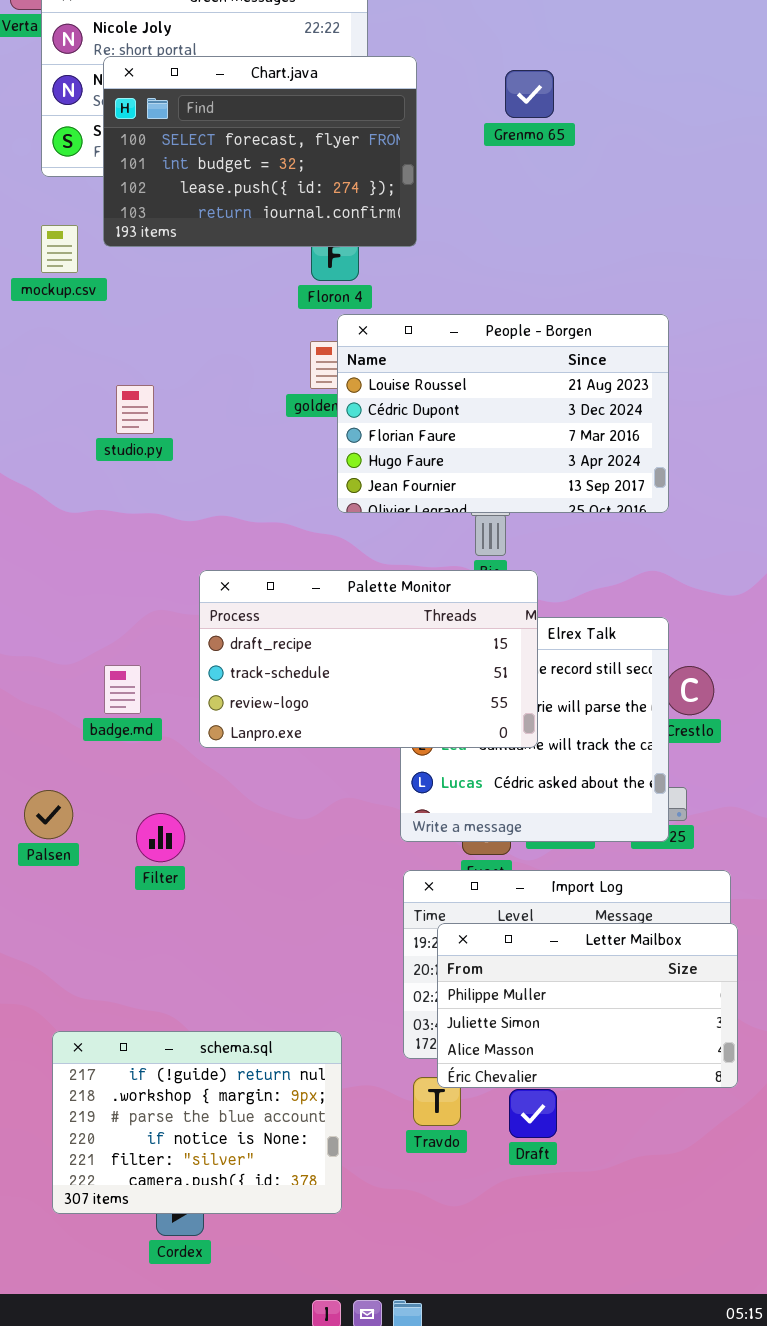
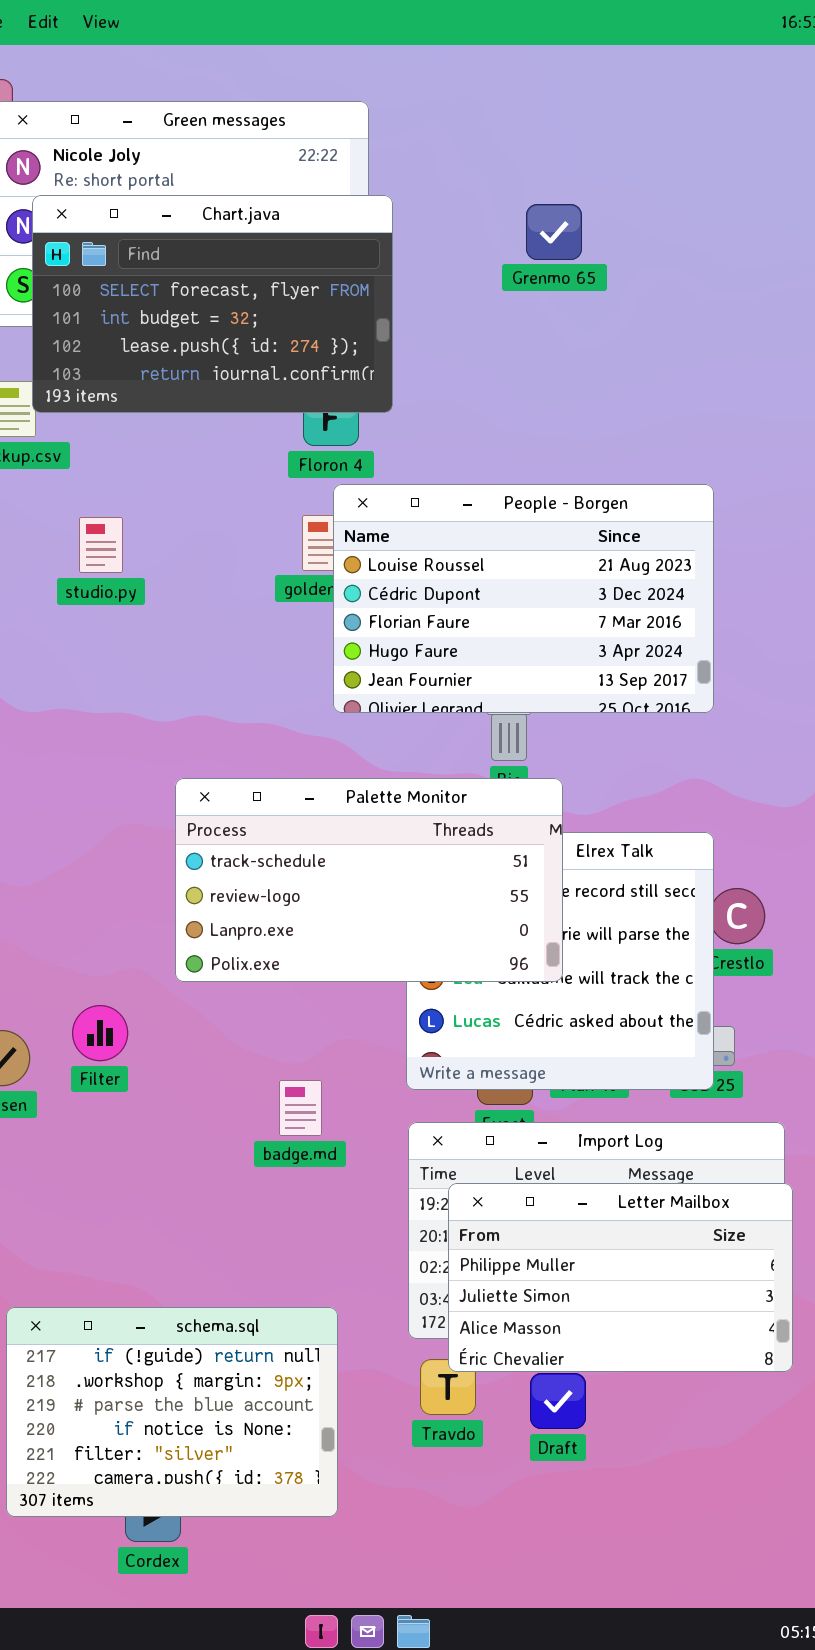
Chart.java: [103,56,417,247] -> [32,195,393,413], moved
studio.py: [116,385,154,434] -> [79,517,123,573], moved
Palette Monitor: [199,570,538,748] -> [175,778,563,982], scrolled down 1 row
badge.md: [104,665,141,714] -> [279,1080,322,1136], moved
Filter: [136,813,185,862] -> [72,1005,128,1061], moved

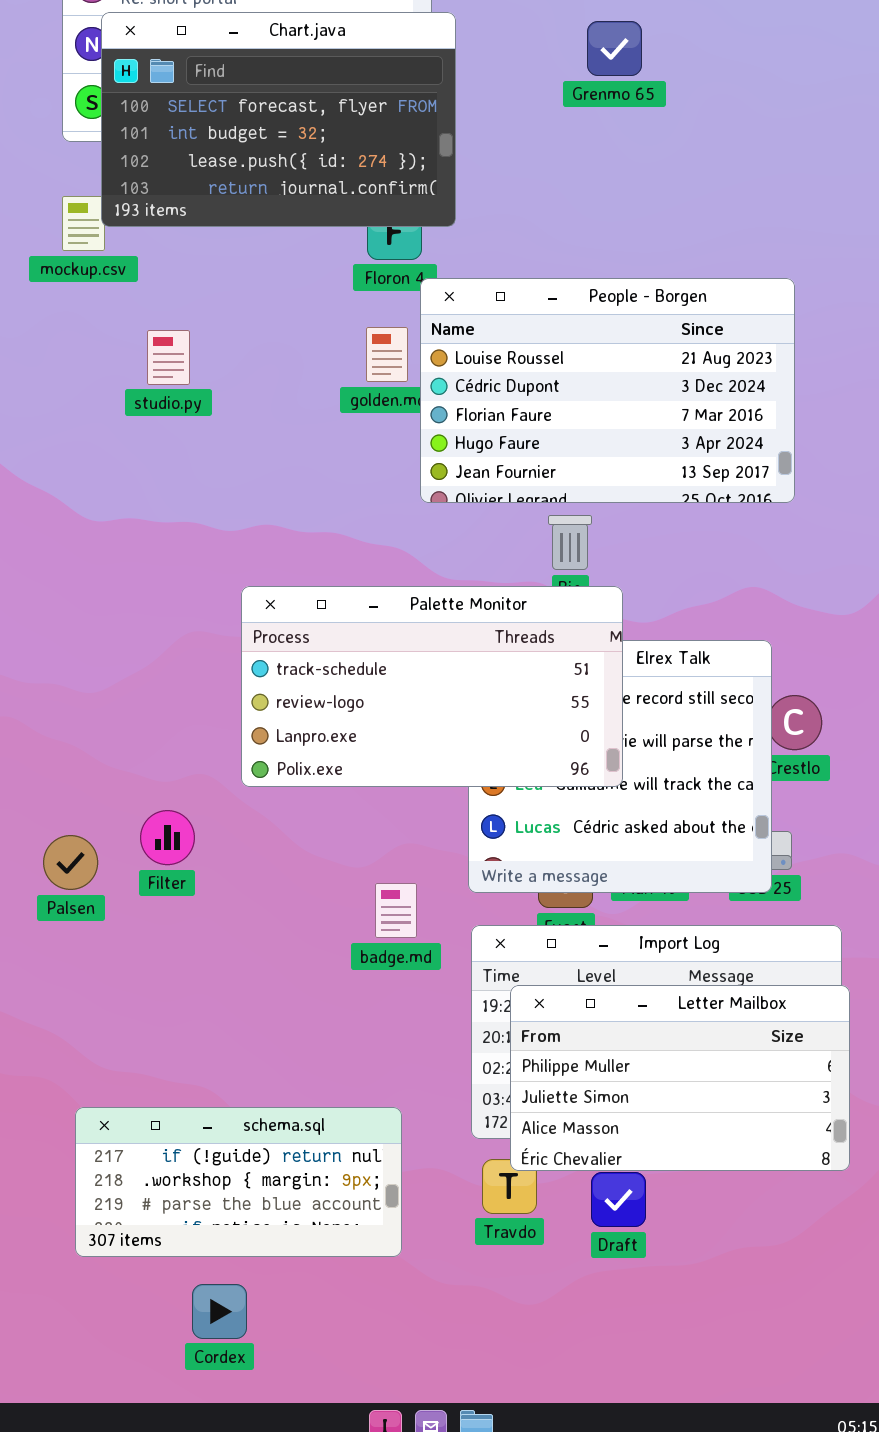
People - Borgen: [333,484,714,713] -> [420,278,795,503], moved
badge.md: [279,1080,322,1136] -> [375,883,417,938], moved
schema.sql: [6,1307,338,1517] -> [75,1107,402,1257], resized

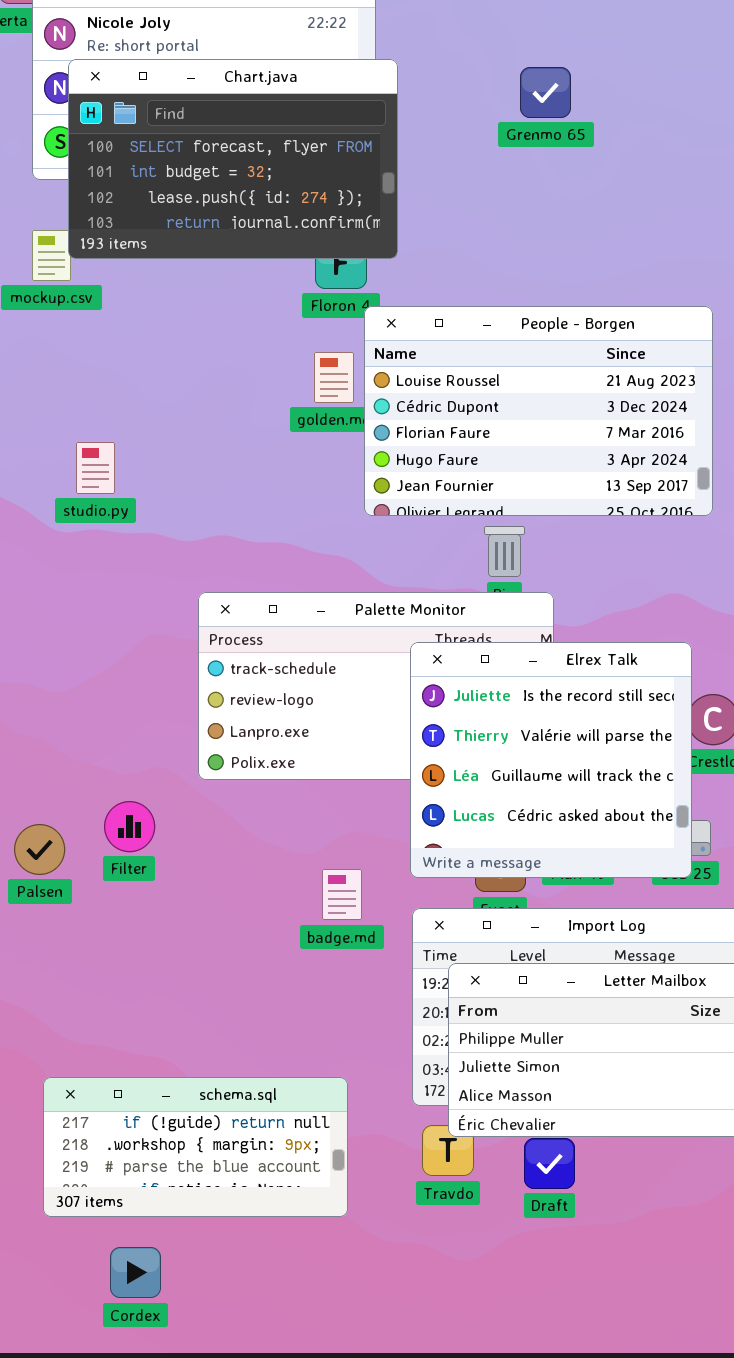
studio.py: [147,330,190,385] -> [76,442,115,494], moved
Elrex Talk: [468,640,772,893] -> [410,642,692,878], raised
Cordex: [192,1284,247,1339] -> [110,1247,161,1298], moved

